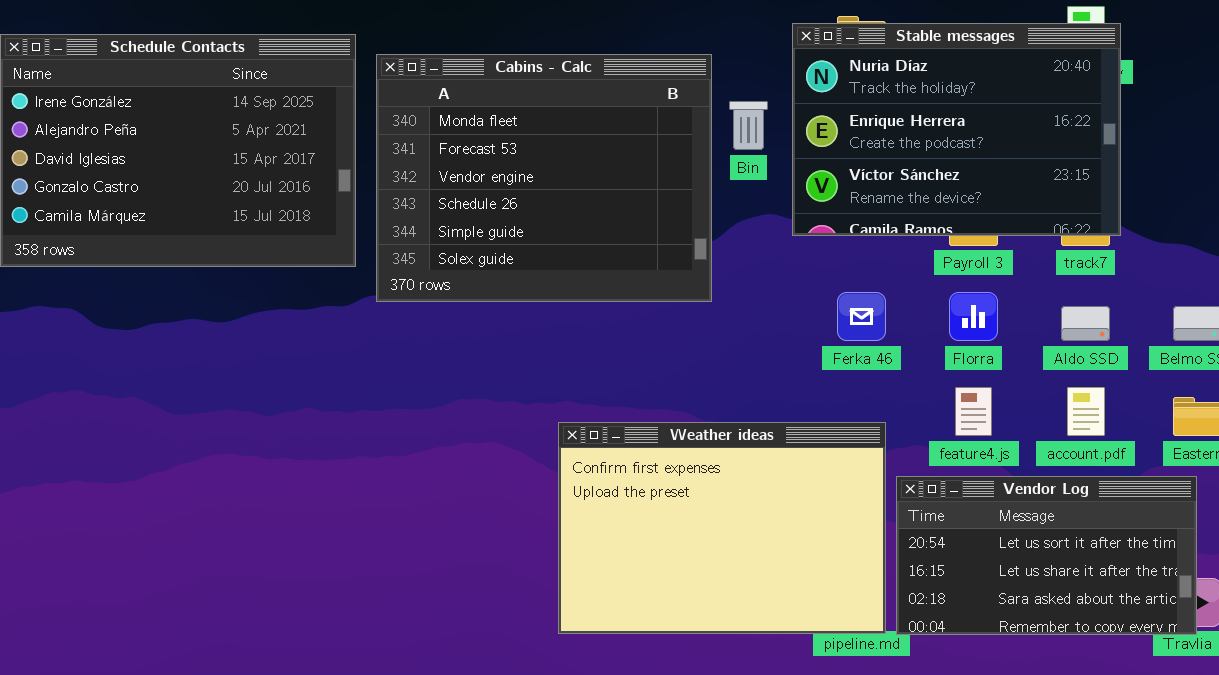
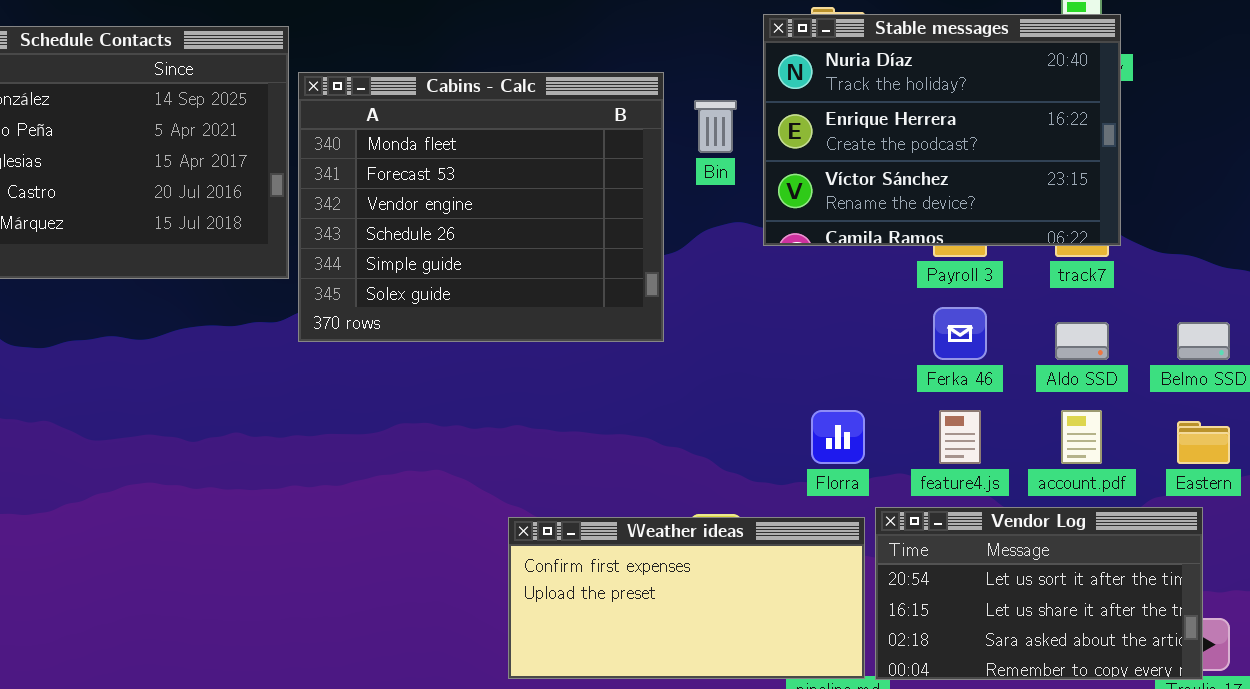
Cabins - Calc: [376,54,712,302] -> [298,72,664,342], moved
Ferka 46: [837,292,886,341] -> [933,307,987,360], moved
Florra: [949,292,998,341] -> [811,410,865,464], moved
Weather ideas: [558,422,886,634] -> [508,517,865,679], resized

